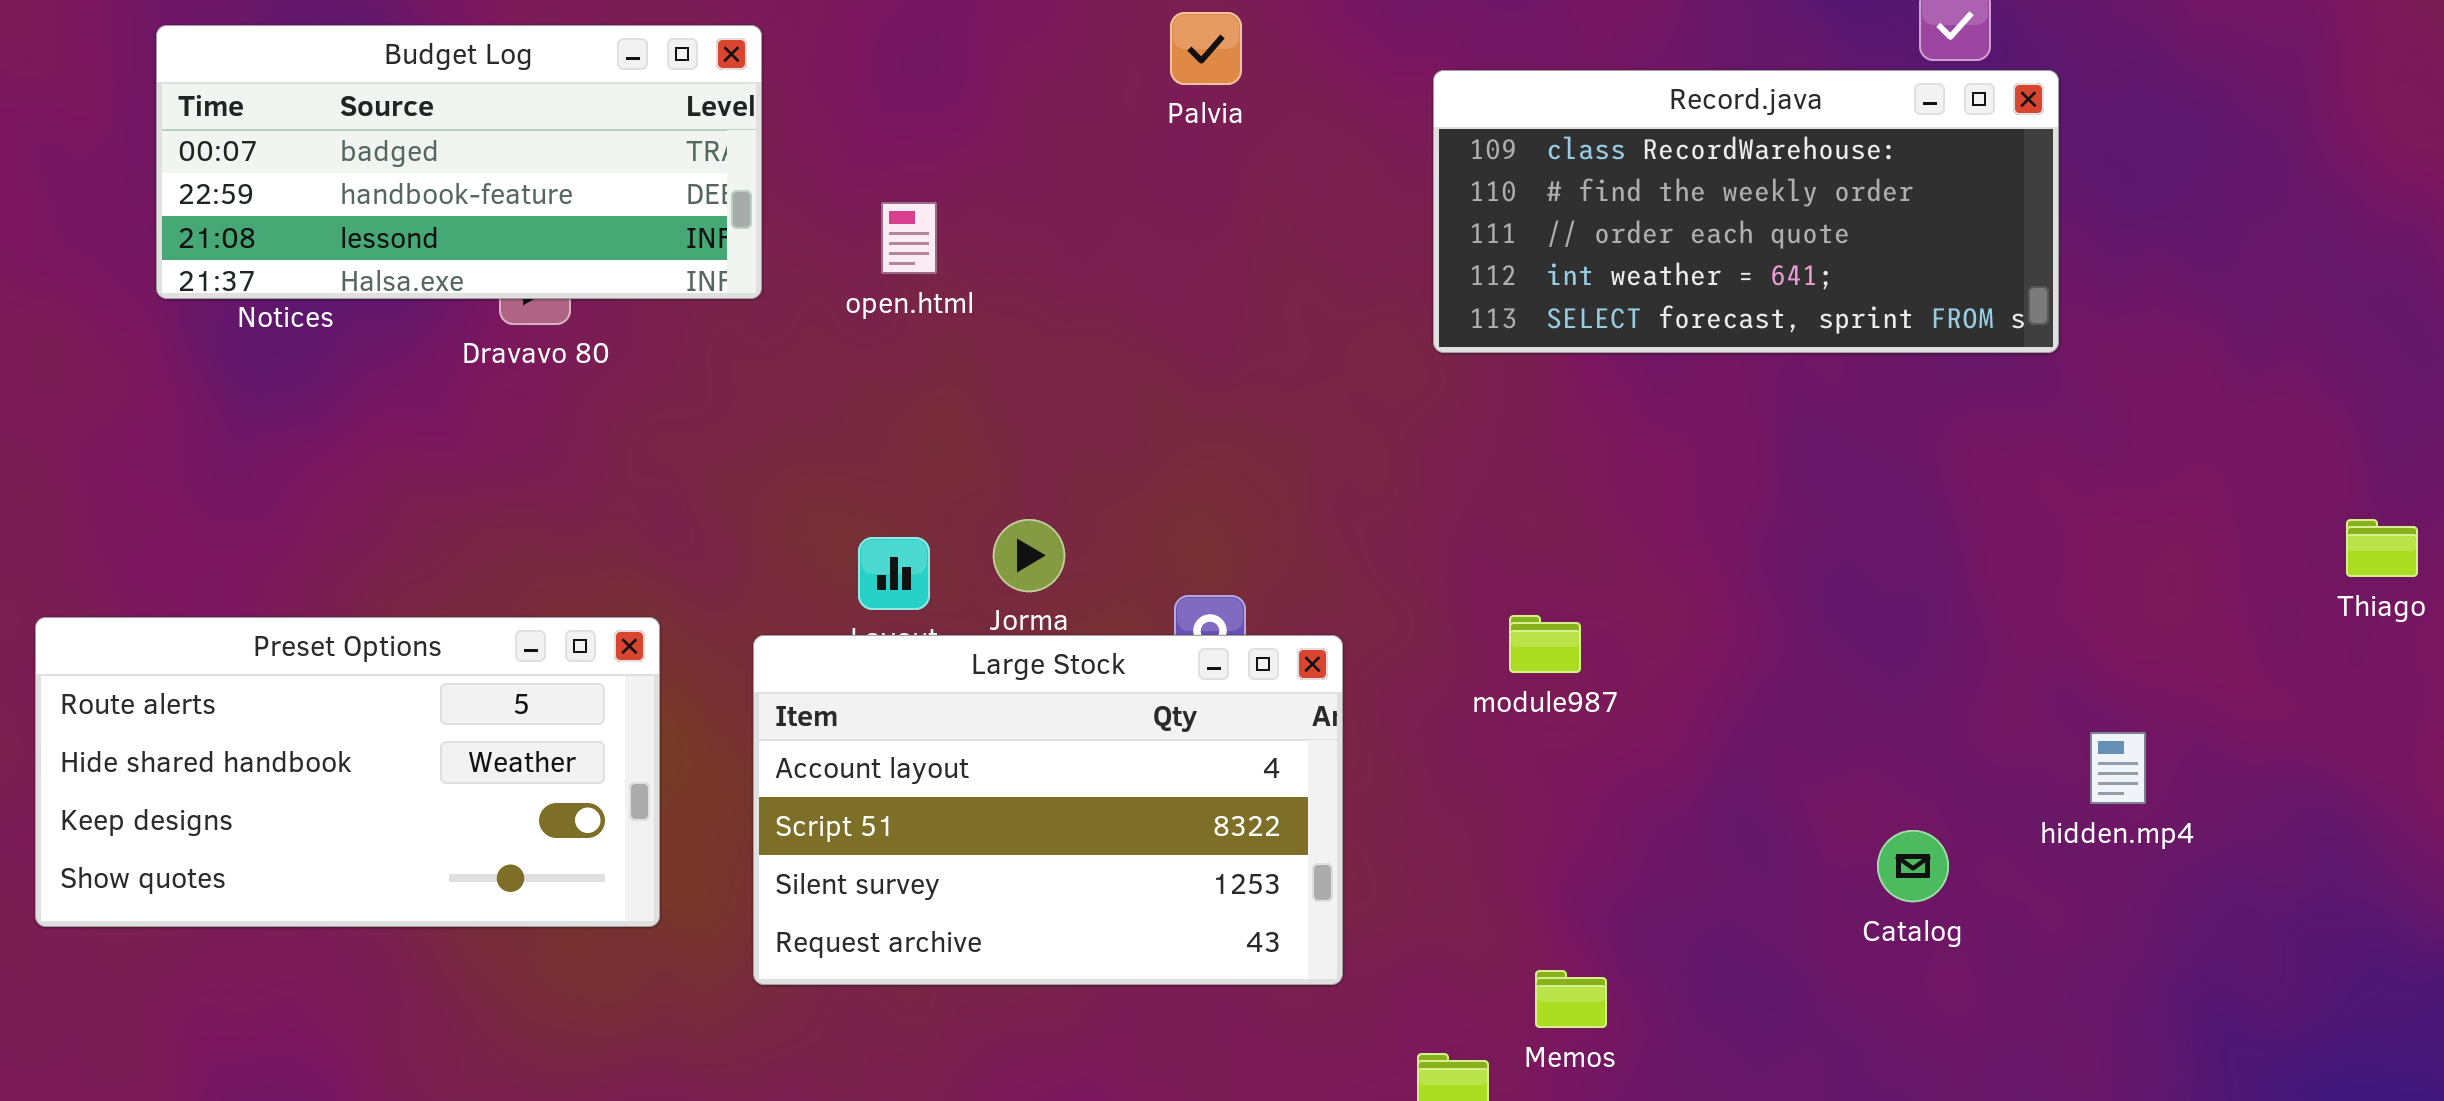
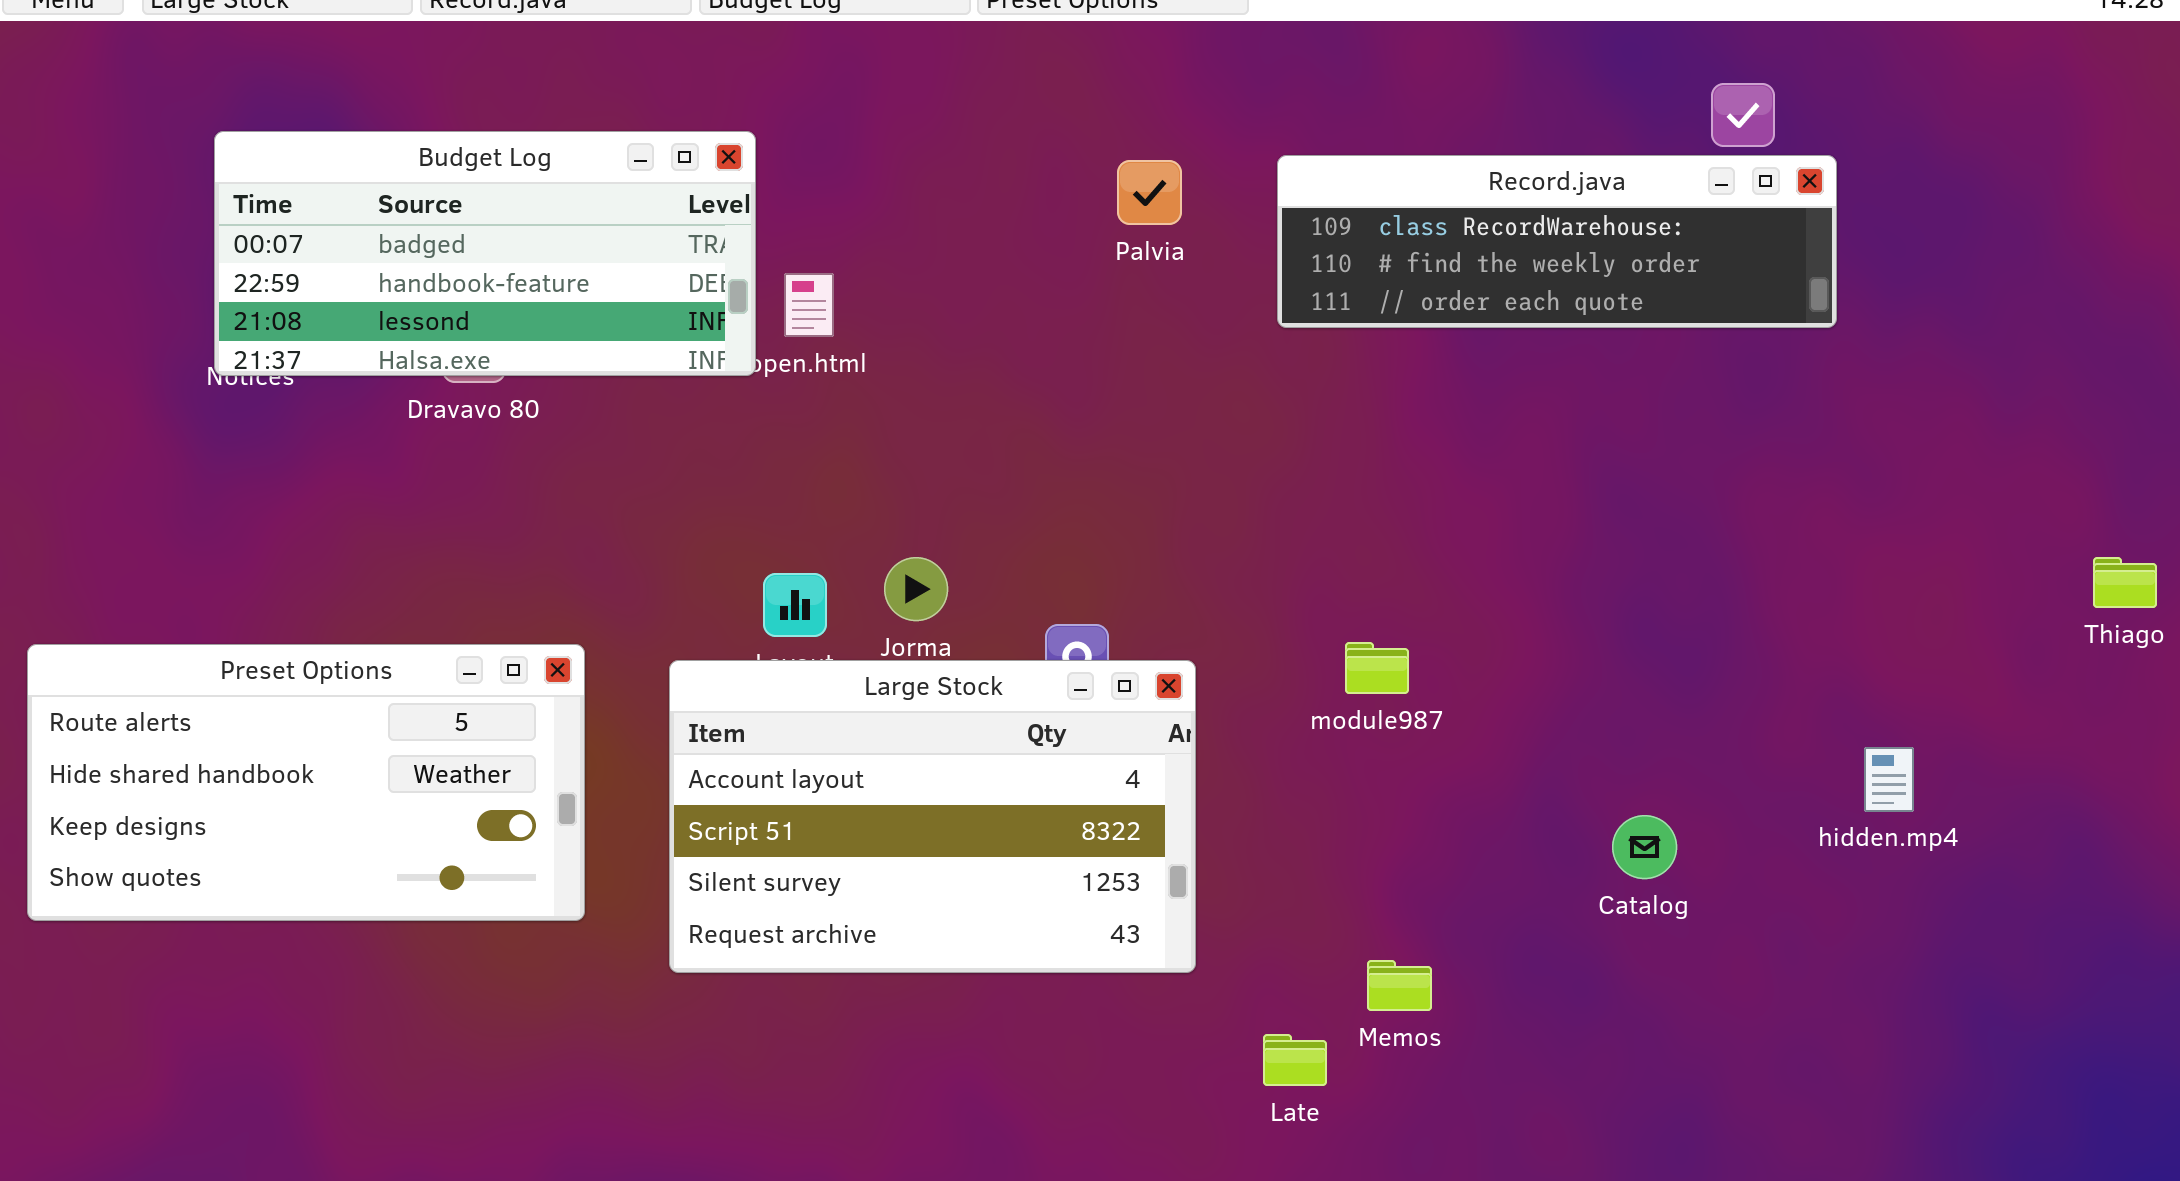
Palvia: [1170,12,1242,85] -> [1117,160,1182,225], moved
Budget Log: [156,25,762,299] -> [214,131,756,376], moved
Record.java: [1433,70,2059,353] -> [1277,155,1837,328], resized
Catalog: [1877,830,1949,902] -> [1612,815,1677,879], moved

